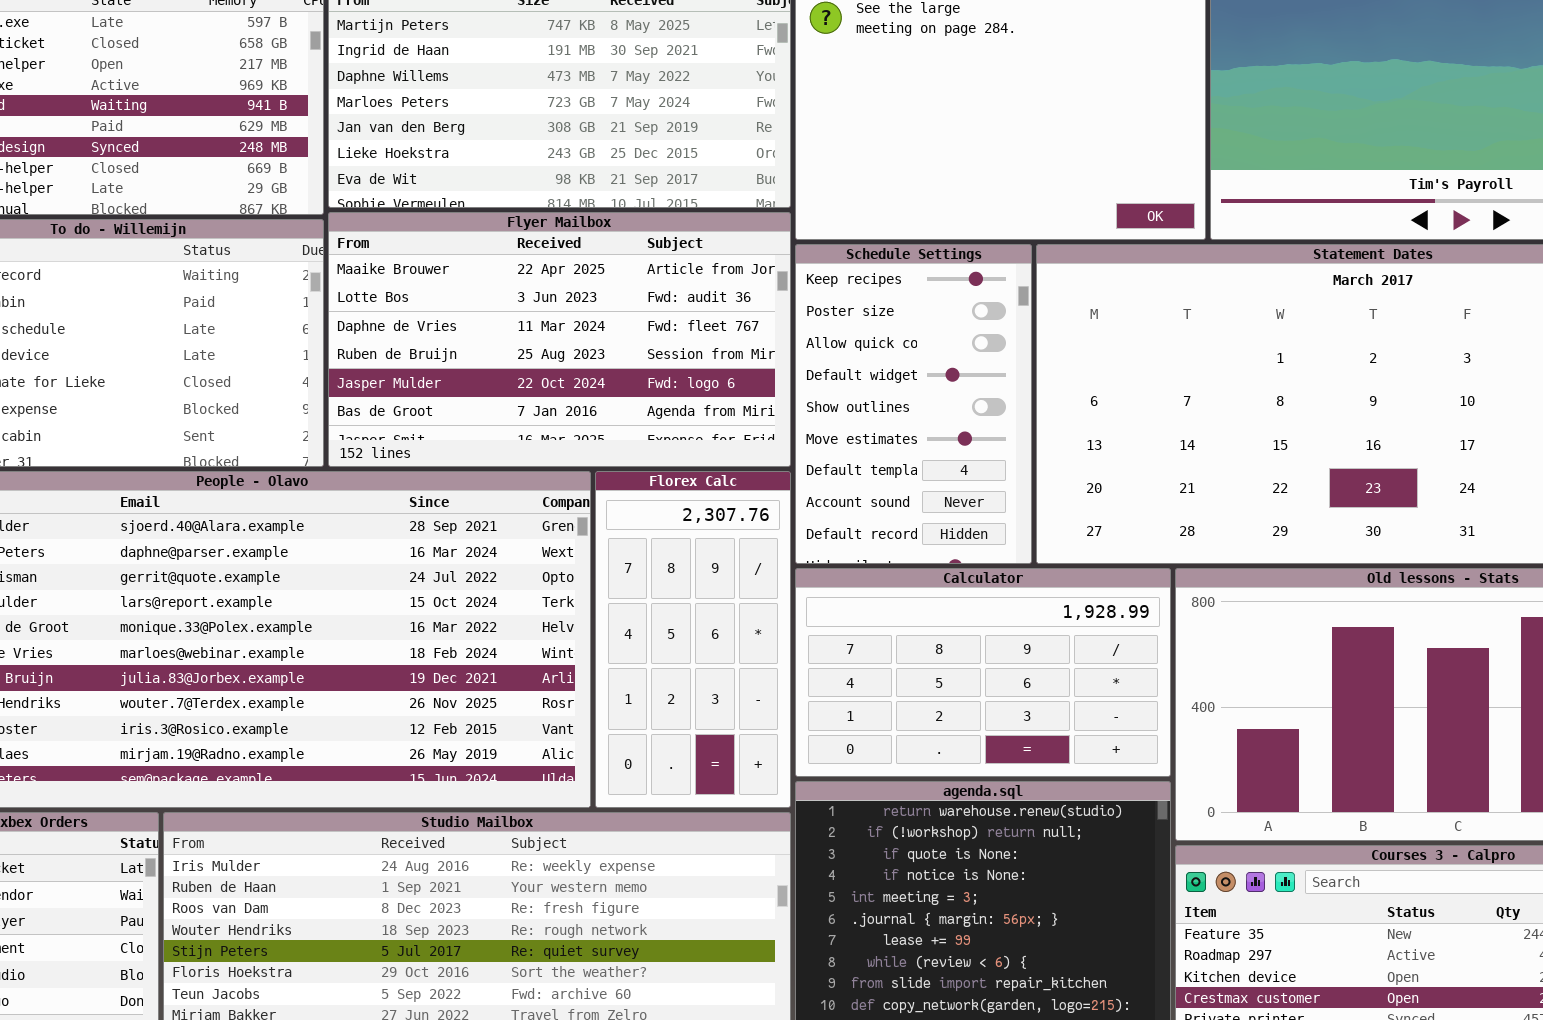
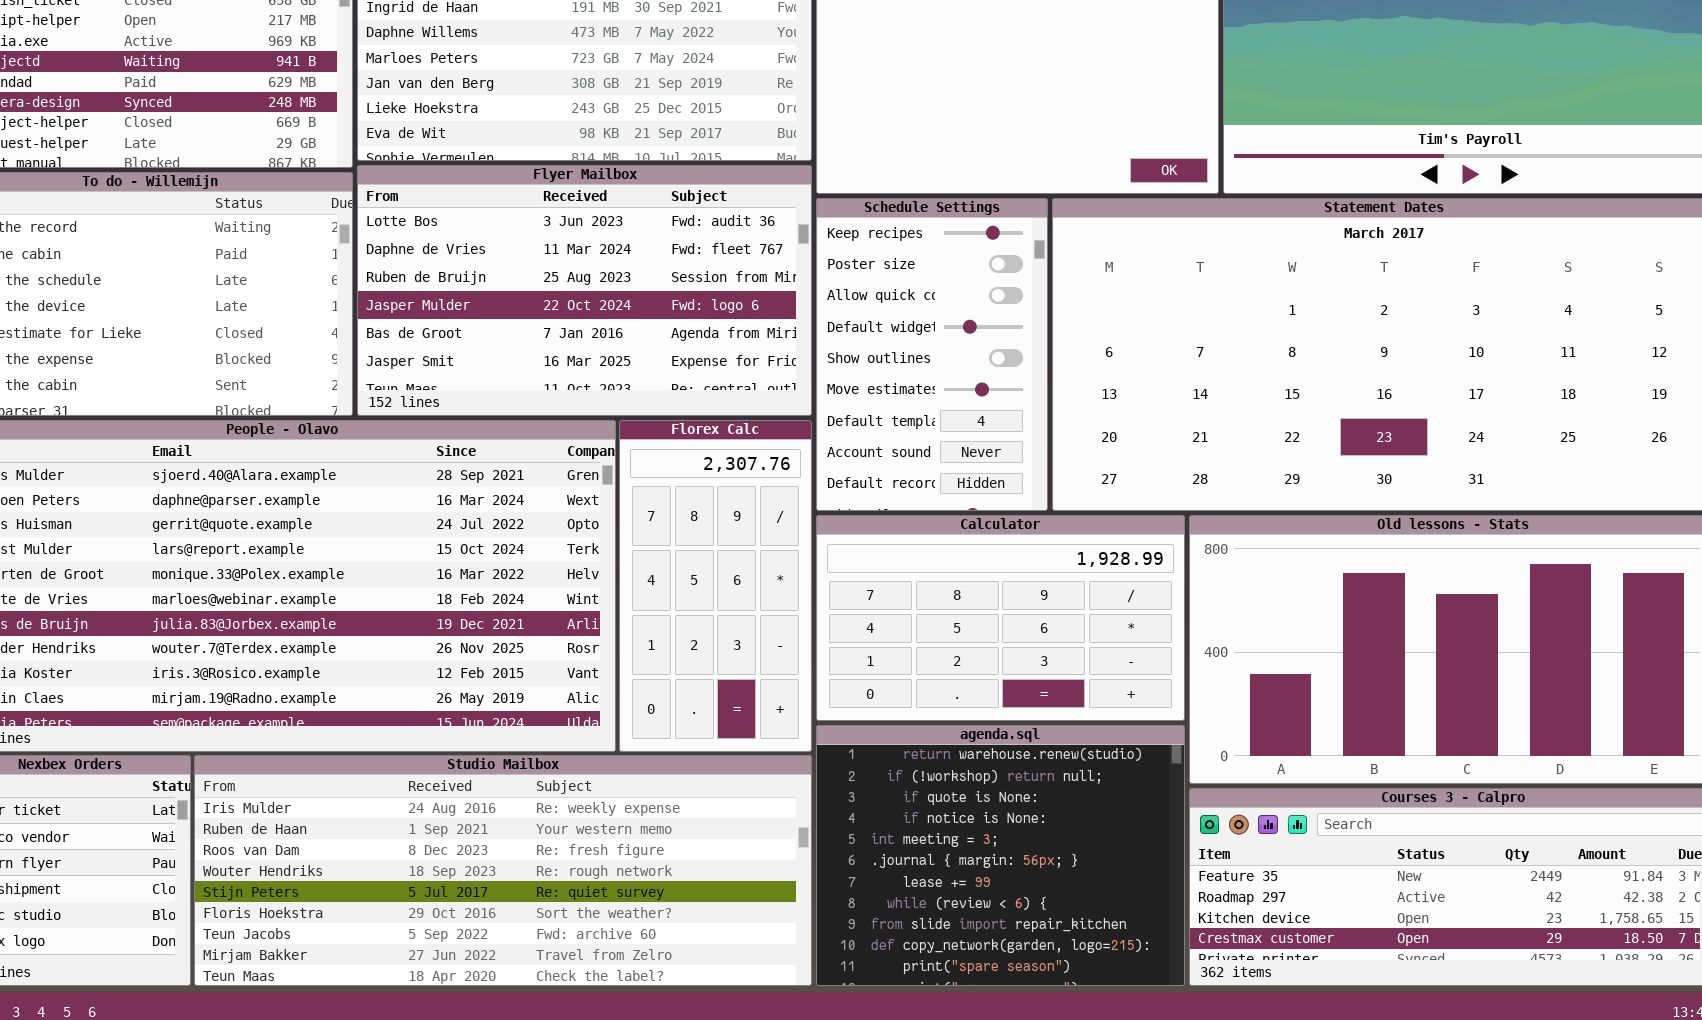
Flyer Mailbox: [328,212,791,467] -> [357,165,812,416], scrolled down 1 row

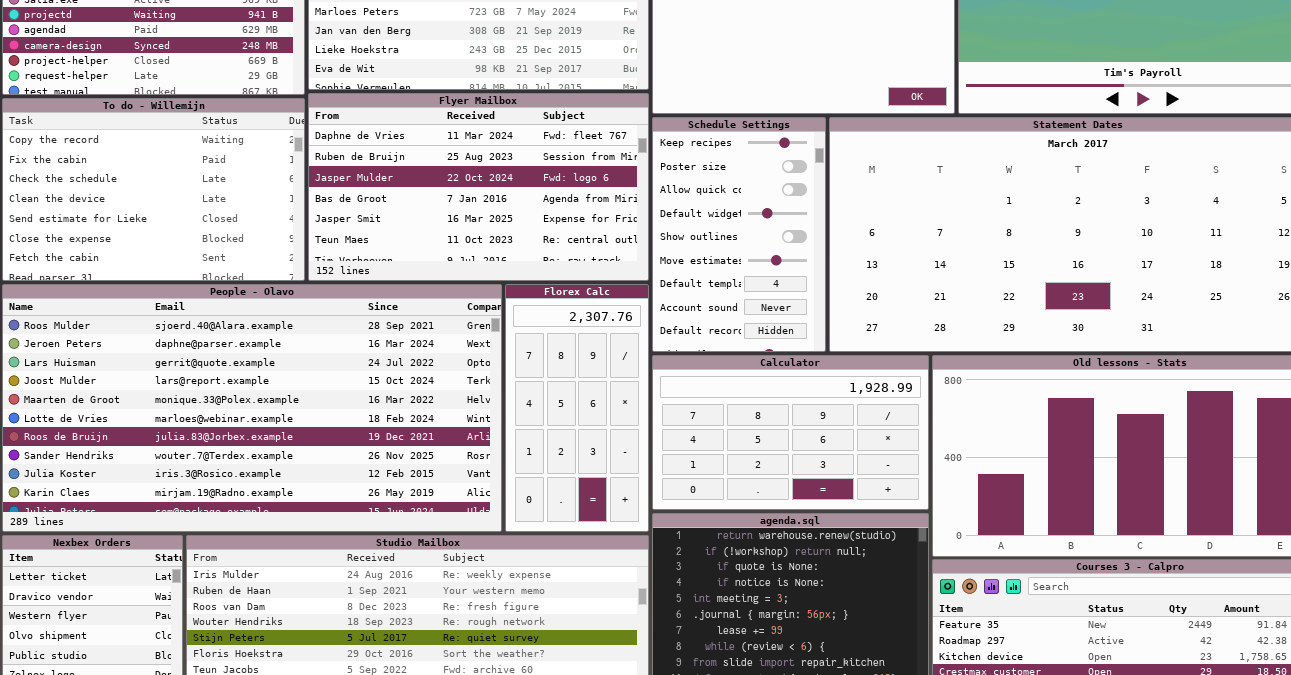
Flyer Mailbox: [357,165,812,416] -> [308,93,649,281], scrolled down 1 row

